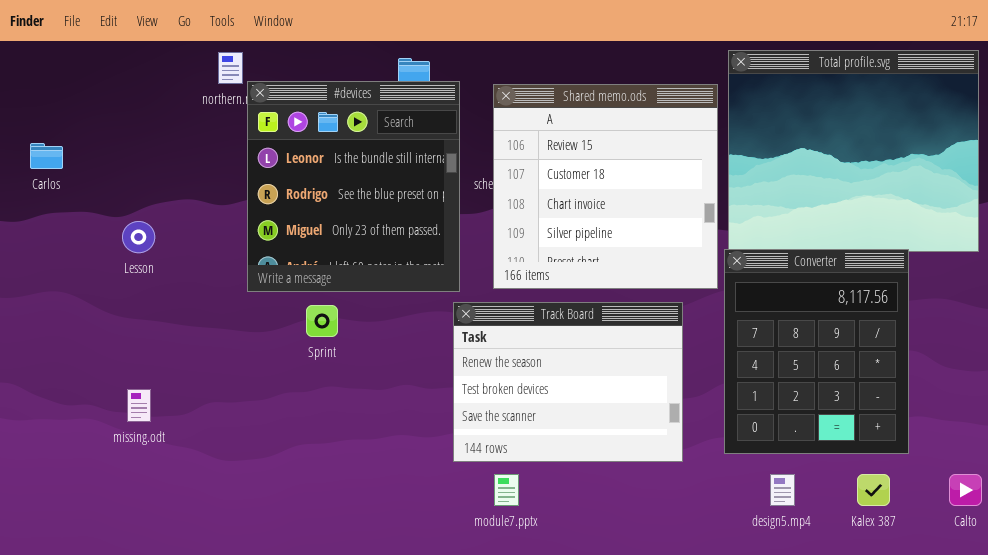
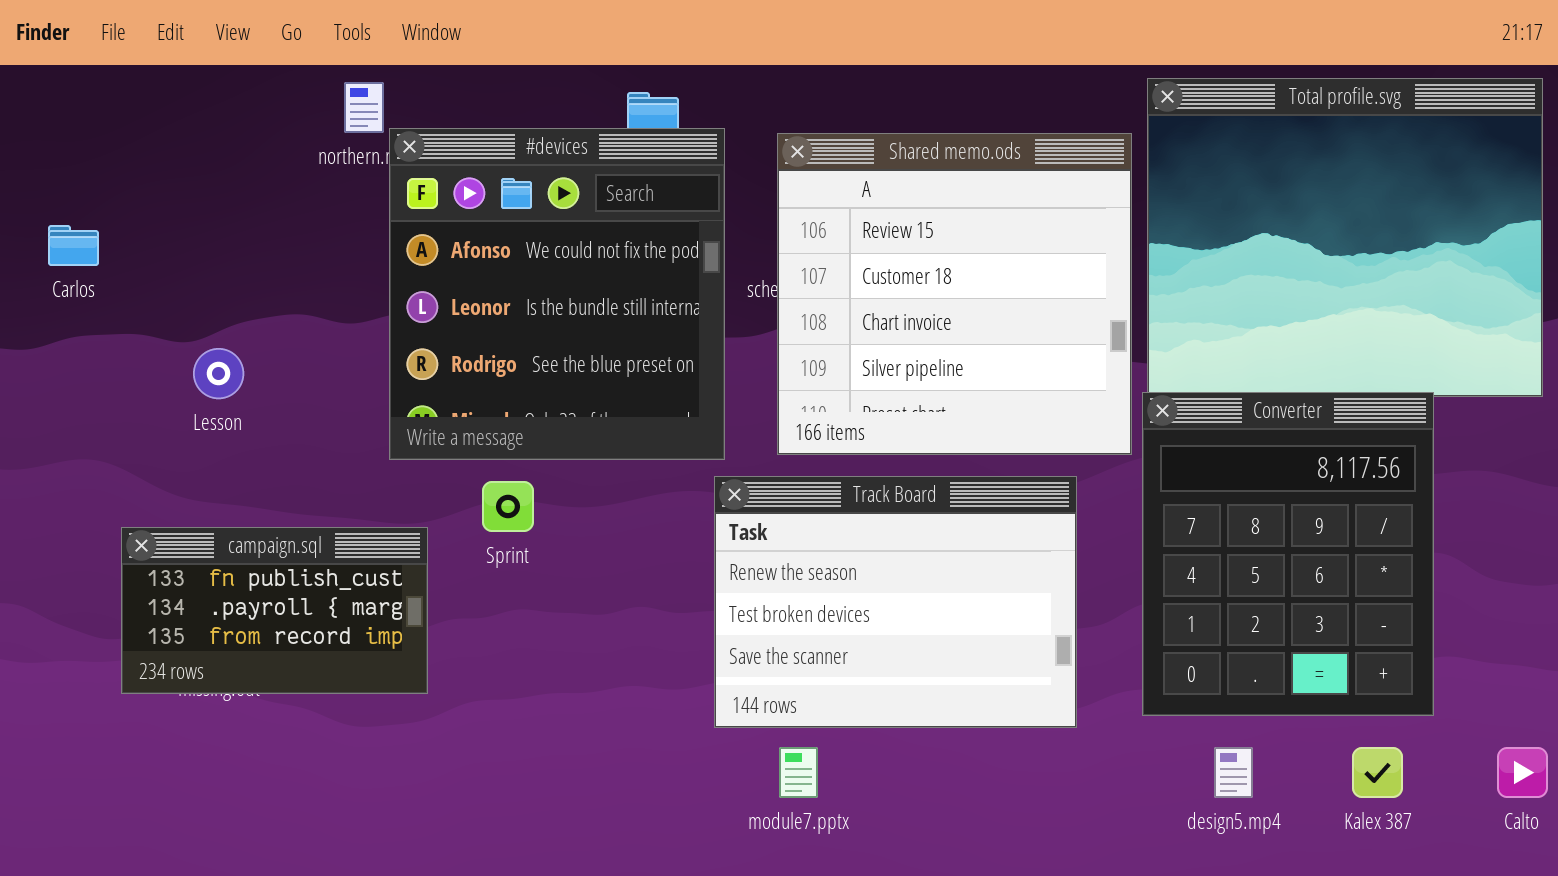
#devices: [247,81,460,292] -> [389,128,725,460], scrolled up 1 row
campaign.sql: none -> [121,527,428,694], opened

